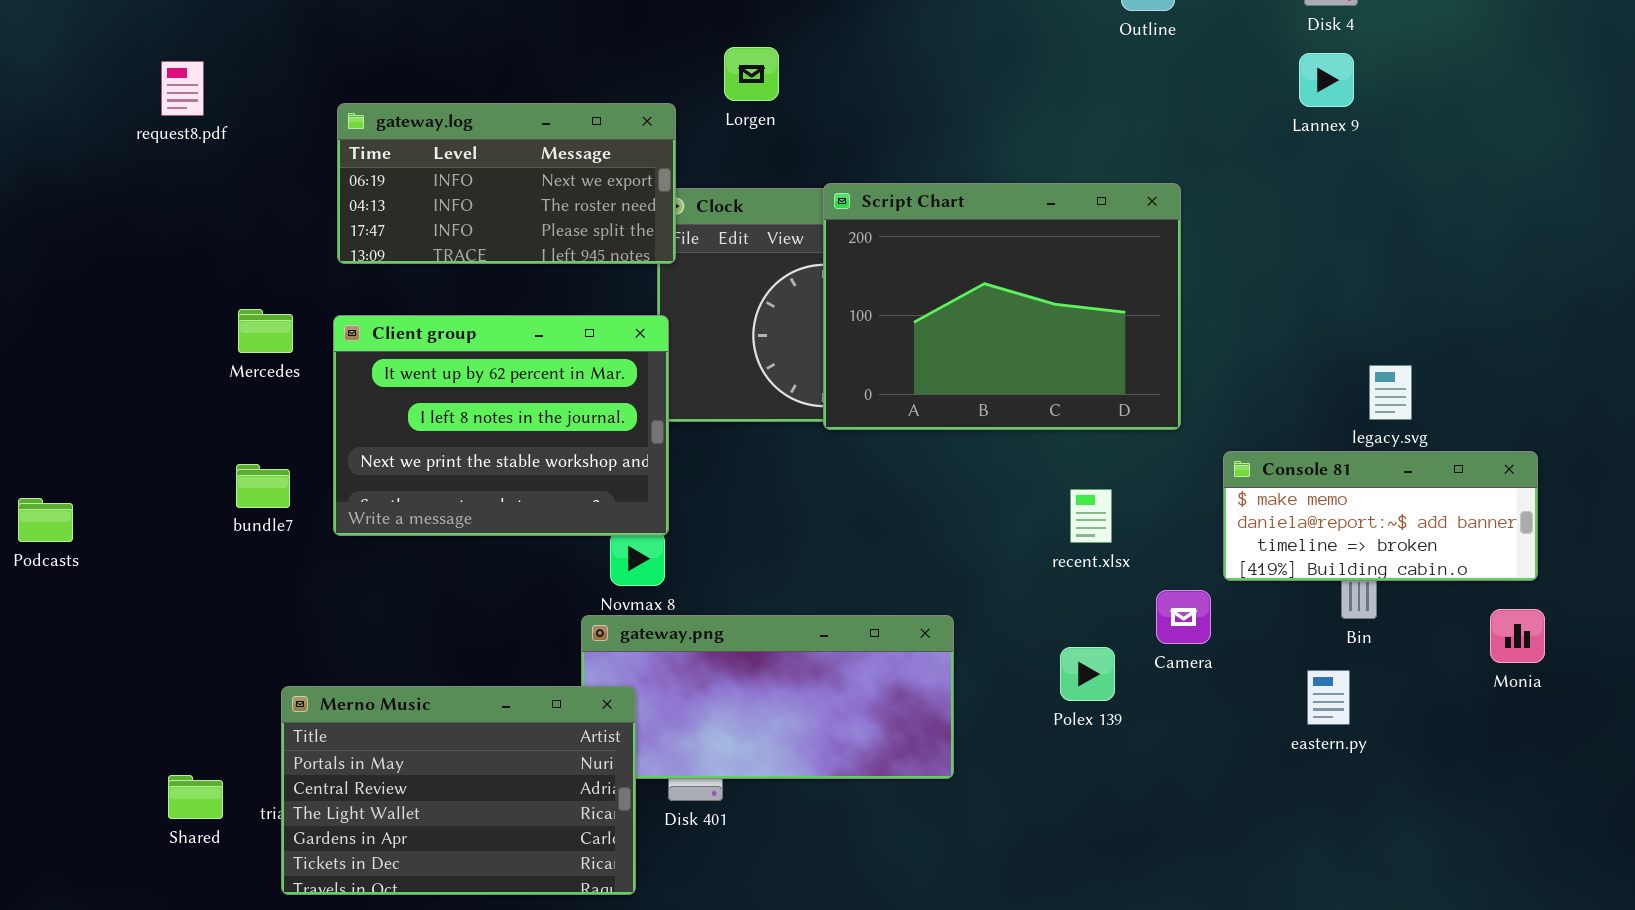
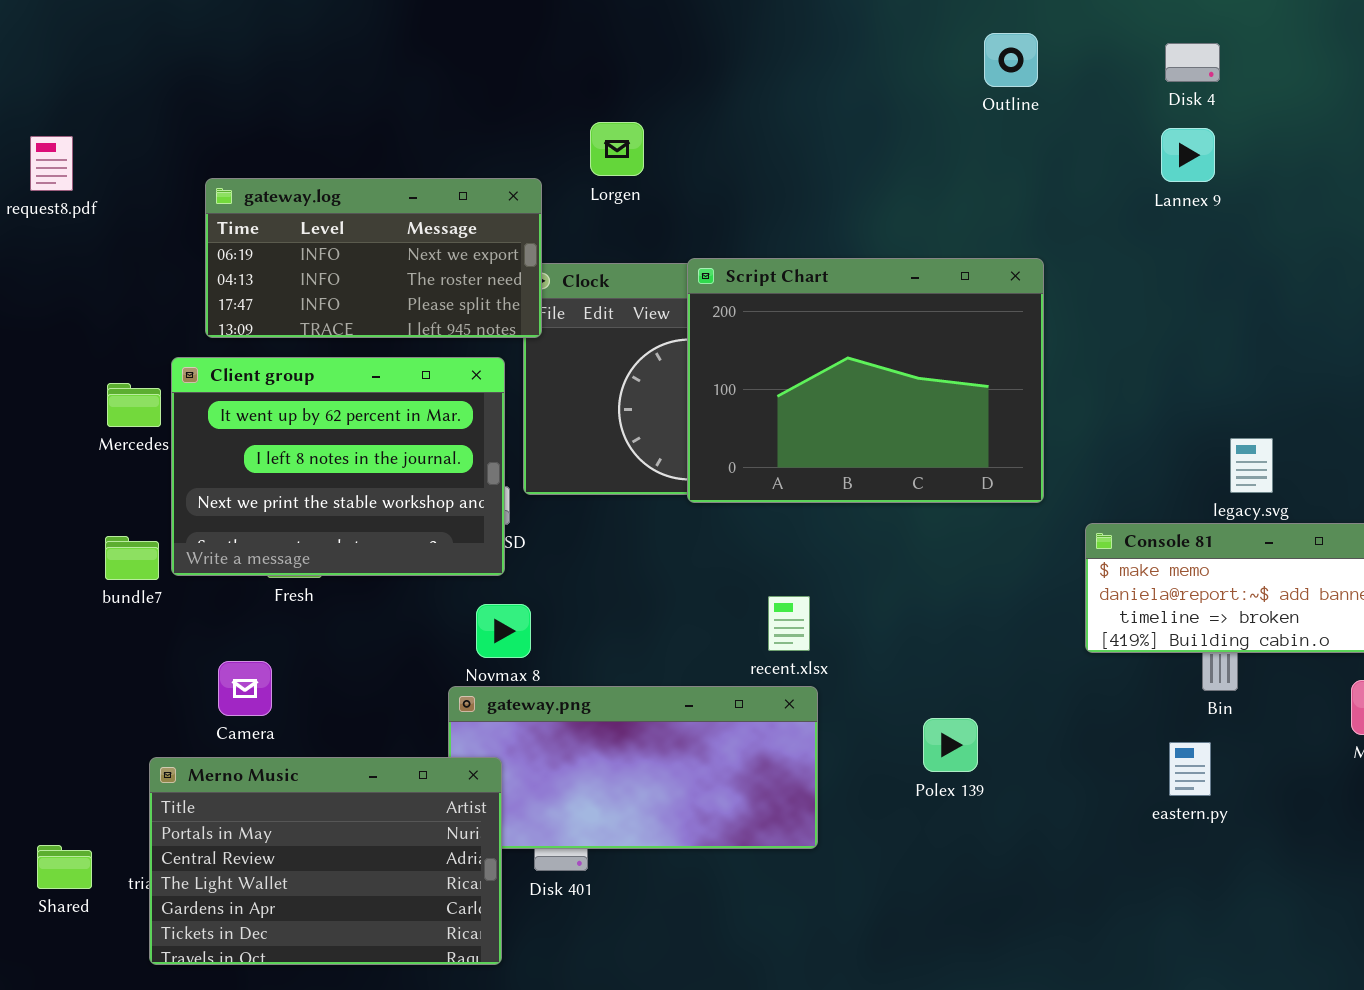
Client group: [333,315,669,536] -> [171,357,505,576], moved
recent.xlsx: [1070,489,1112,543] -> [768,596,810,651], moved
Camera: [1156,590,1211,644] -> [218,661,272,716], moved

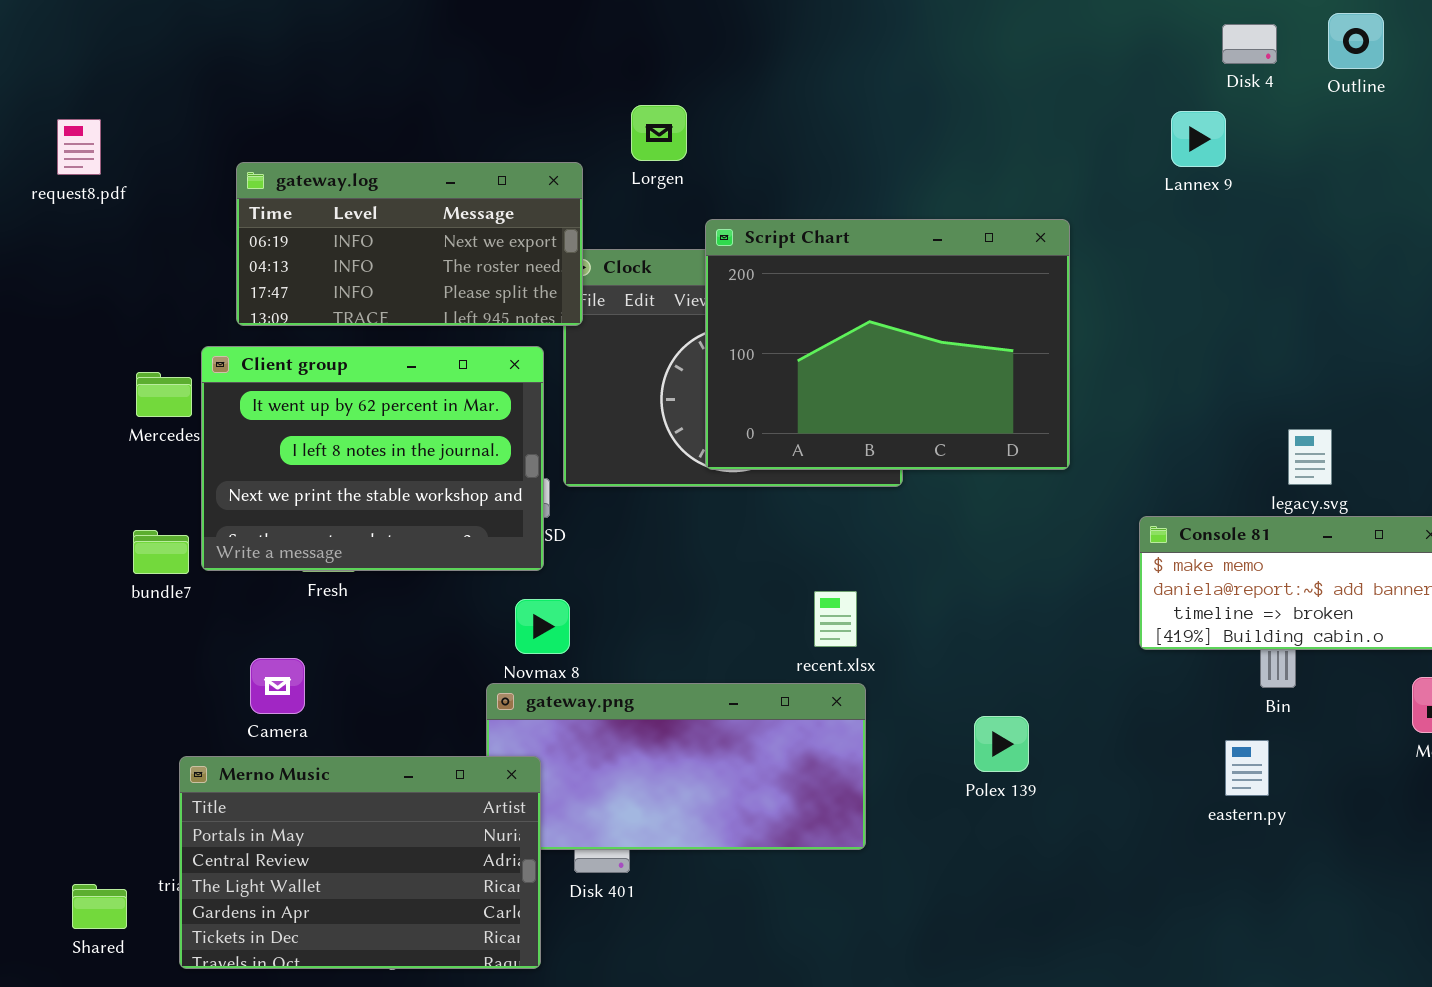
Outline: [984,33,1038,87] -> [1328,13,1384,69], moved
Lannex 9: [1161,128,1215,182] -> [1171,111,1226,167], moved
Script Chart: [687,258,1044,503] -> [705,219,1070,470], moved
Shared: [37,845,92,889] -> [72,884,127,929], moved

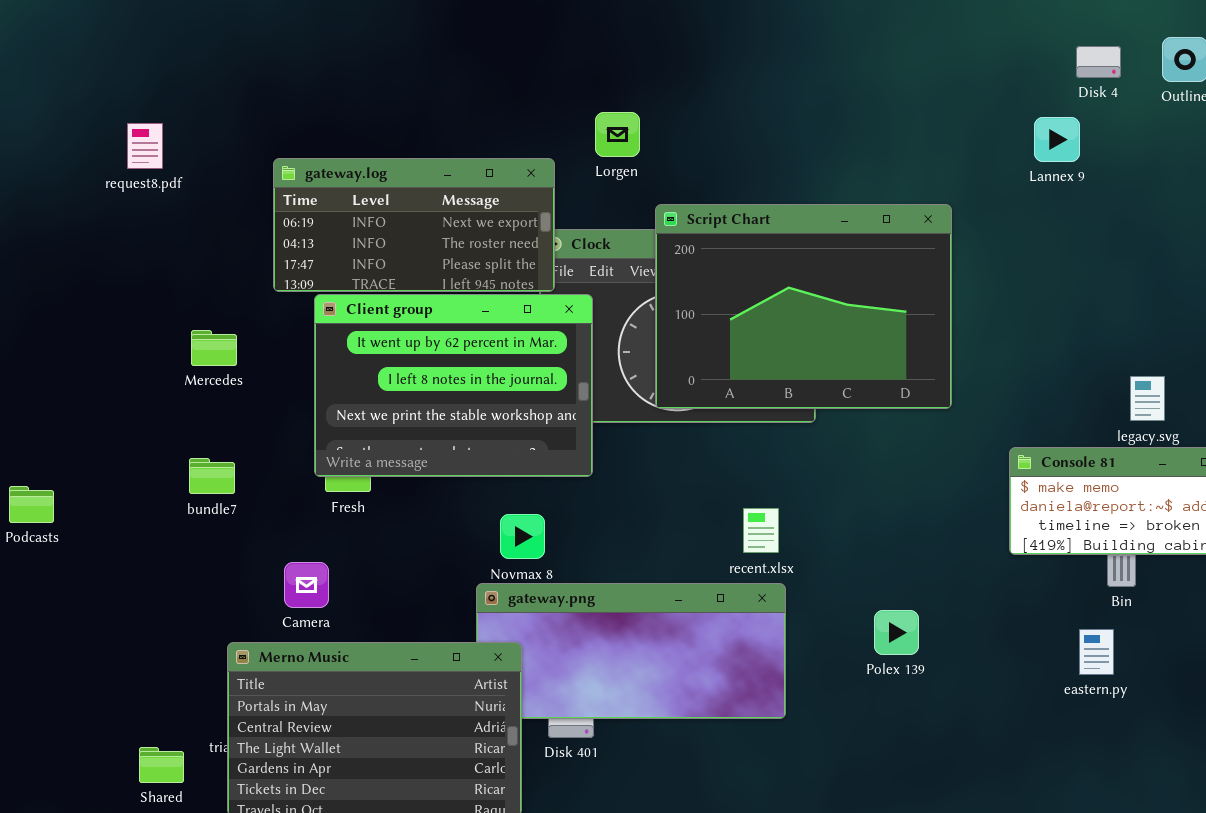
Client group: [201,346,544,571] -> [314,294,593,477], moved

